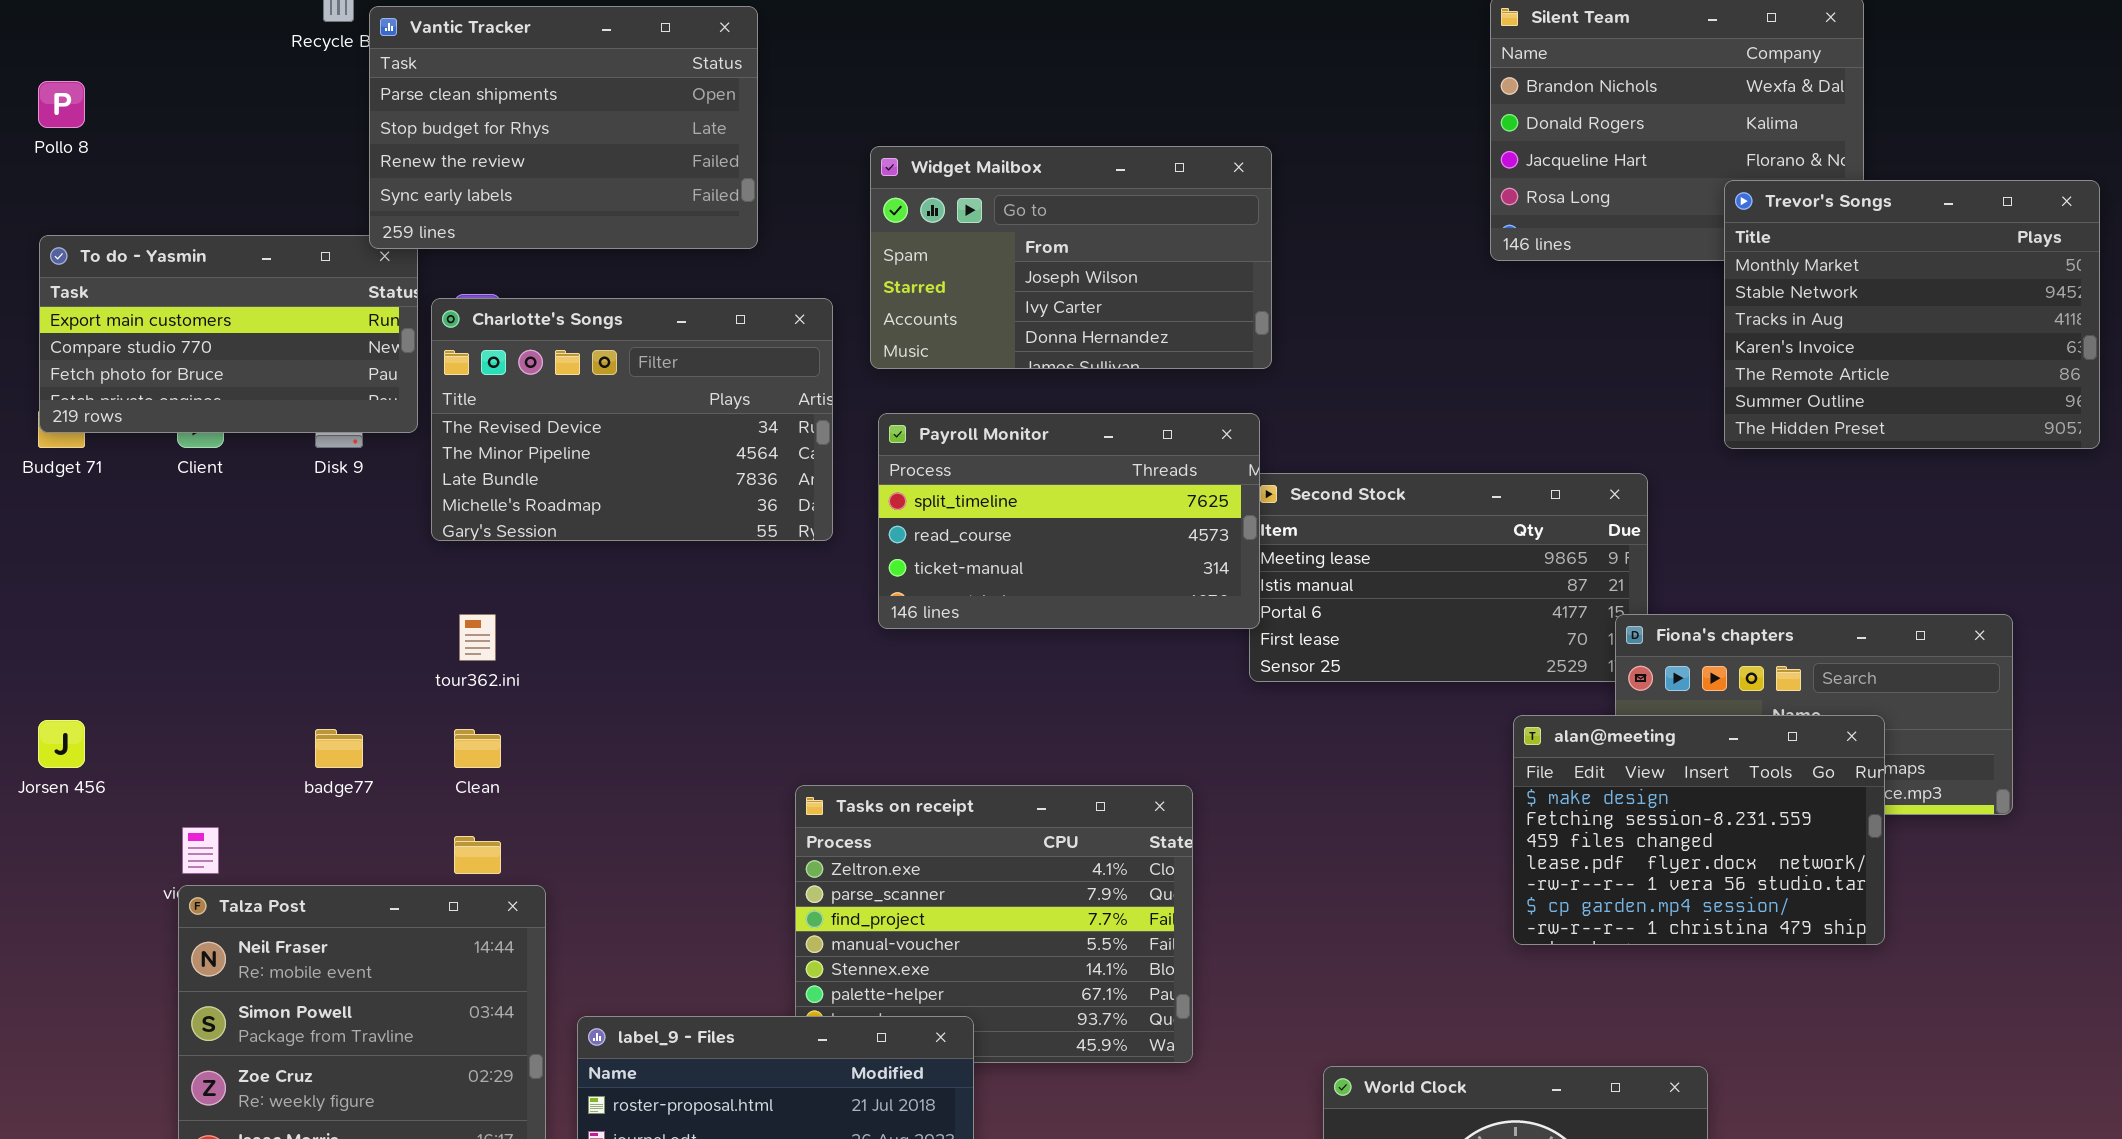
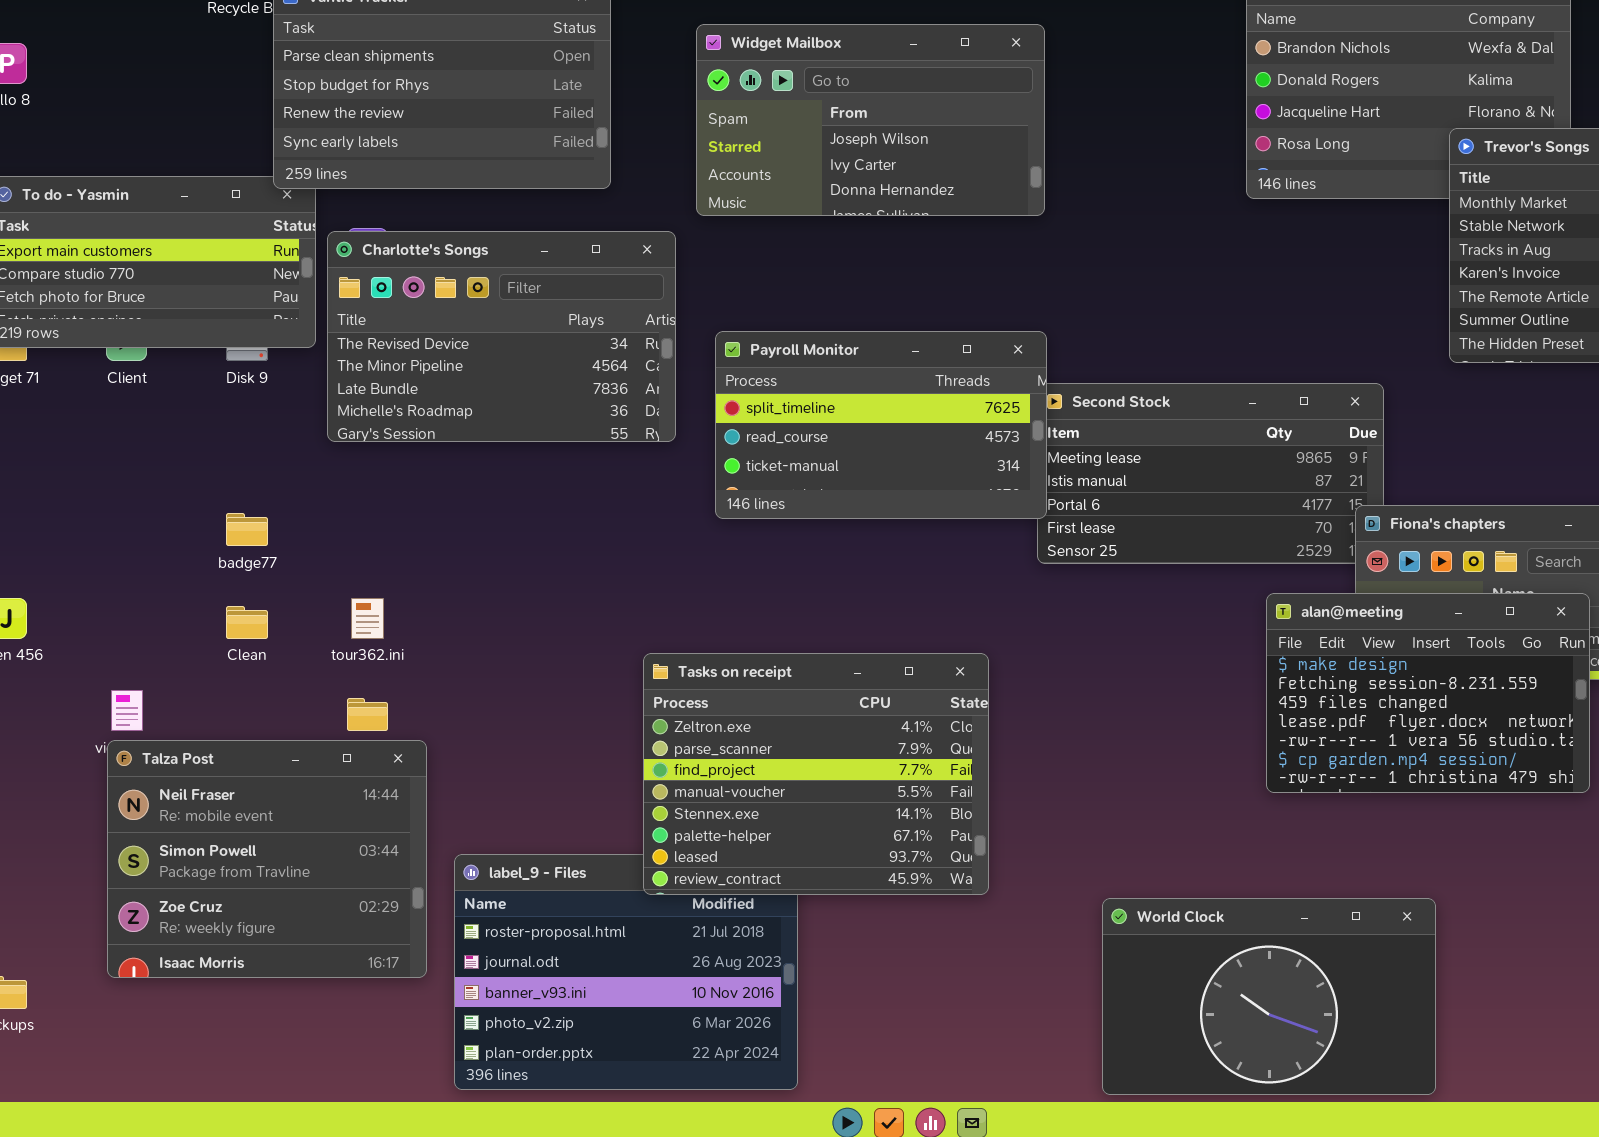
Widget Mailbox: [870,146,1272,369] -> [696,24,1045,216], moved
tour362.ini: [459,614,496,661] -> [351,598,384,639], moved
badge77: [315,729,363,768] -> [226,513,268,546], moved
Clean: [454,729,501,768] -> [226,606,268,639], moved
Tasks on receipt: [795,785,1193,1063] -> [643,653,989,895], raised

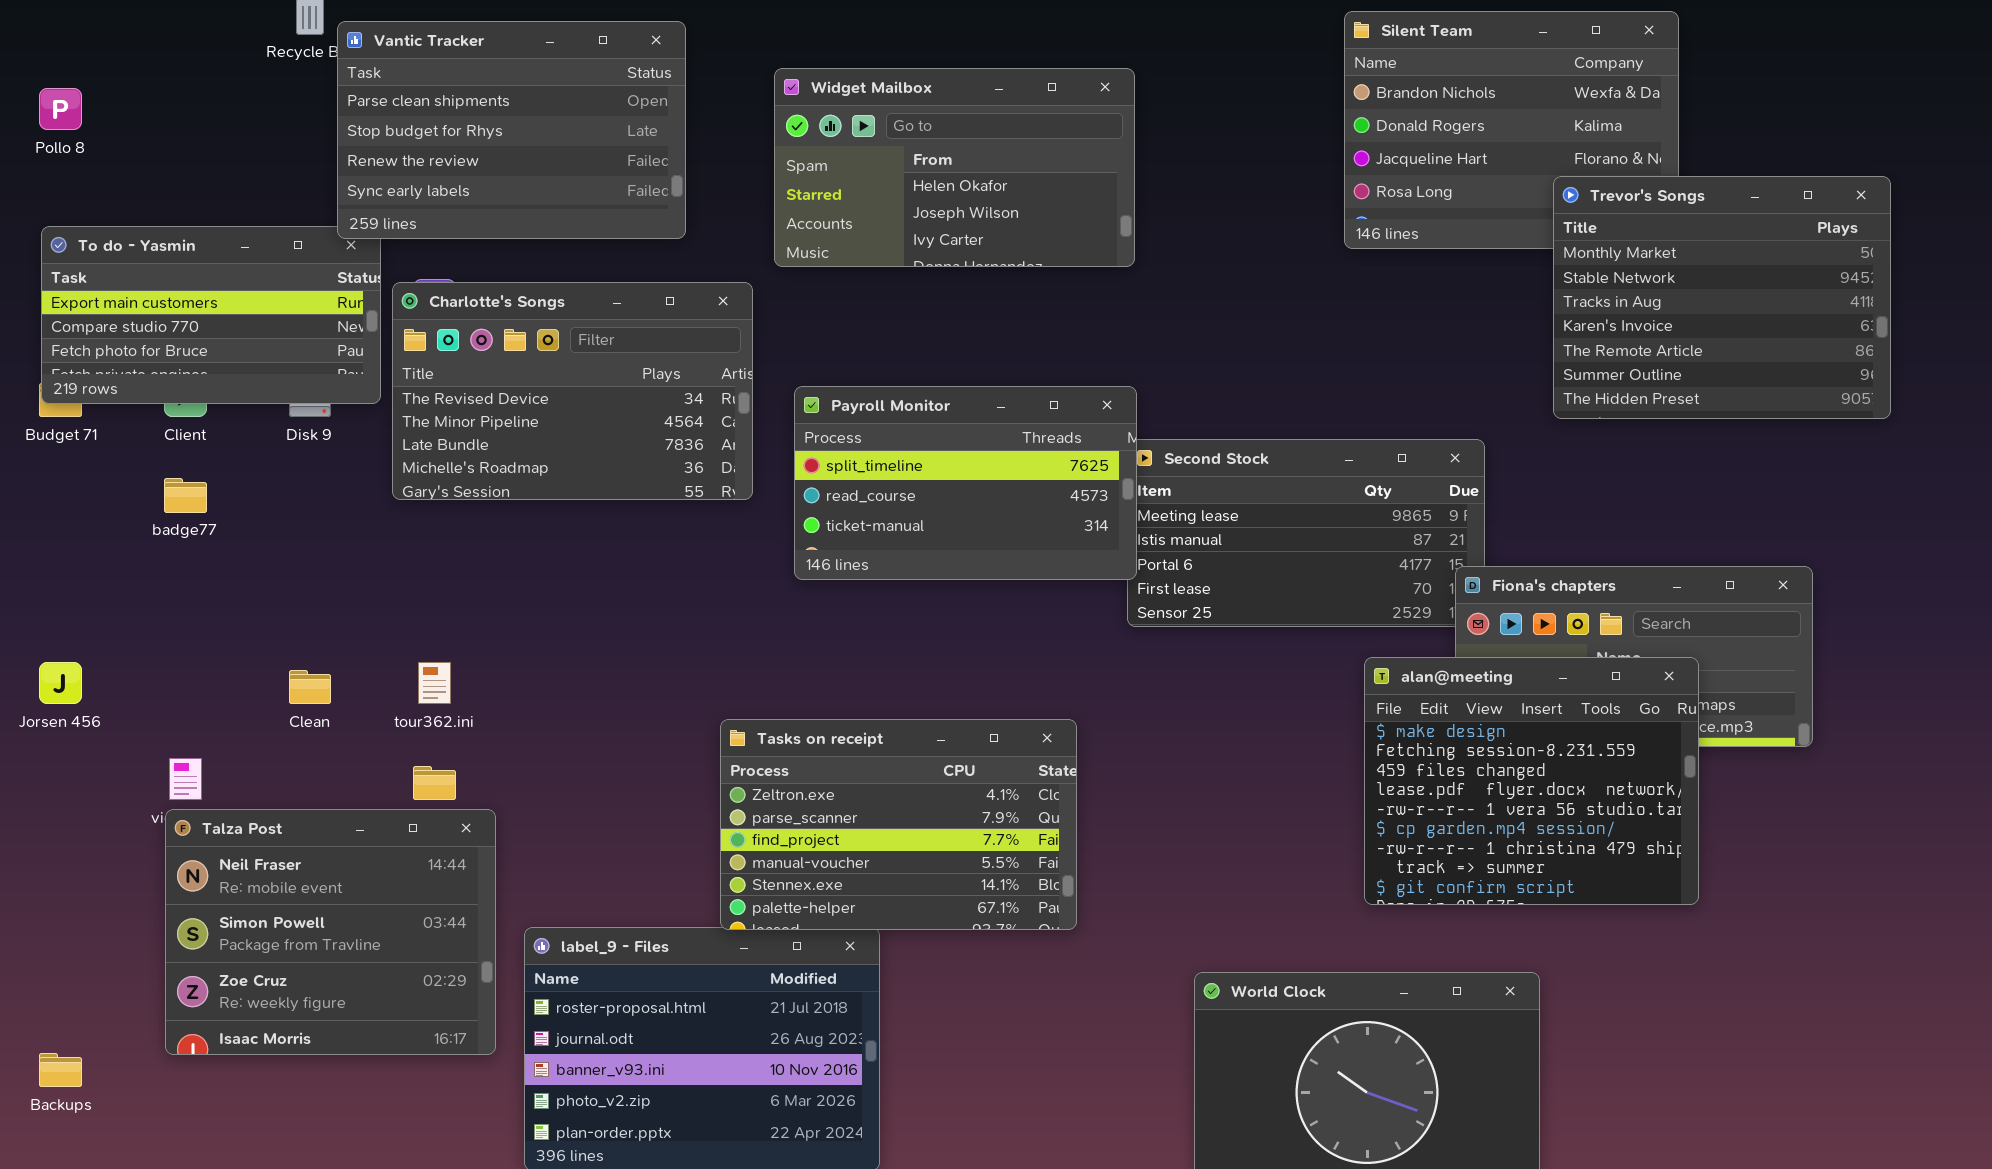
Widget Mailbox: [696,24,1045,216] -> [774,68,1135,267], scrolled up 1 row
badge77: [226,513,268,546] -> [164,478,207,513], moved
alan@meeting: [1266,593,1590,793] -> [1364,657,1699,905], resized
Tasks on receipt: [643,653,989,895] -> [720,719,1077,930], resized

